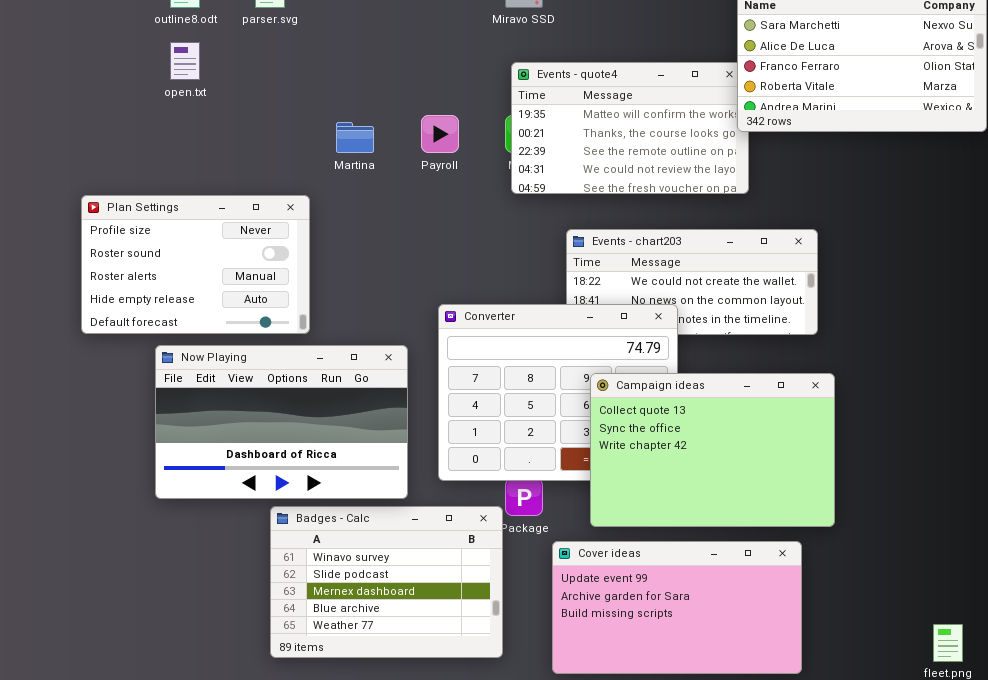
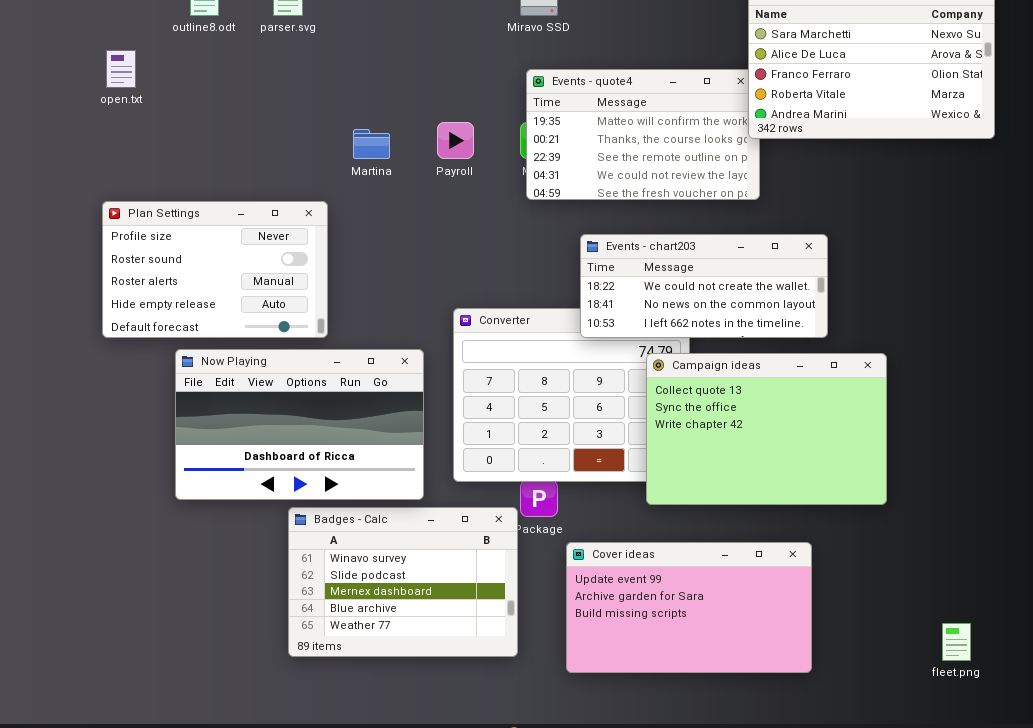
open.txt: [170,42,200,80] -> [106,50,136,88], moved
Events - chart203: [566,229,818,335] -> [580,234,828,338], raised
Campaign ideas: [590,373,835,527] -> [646,353,887,505], moved

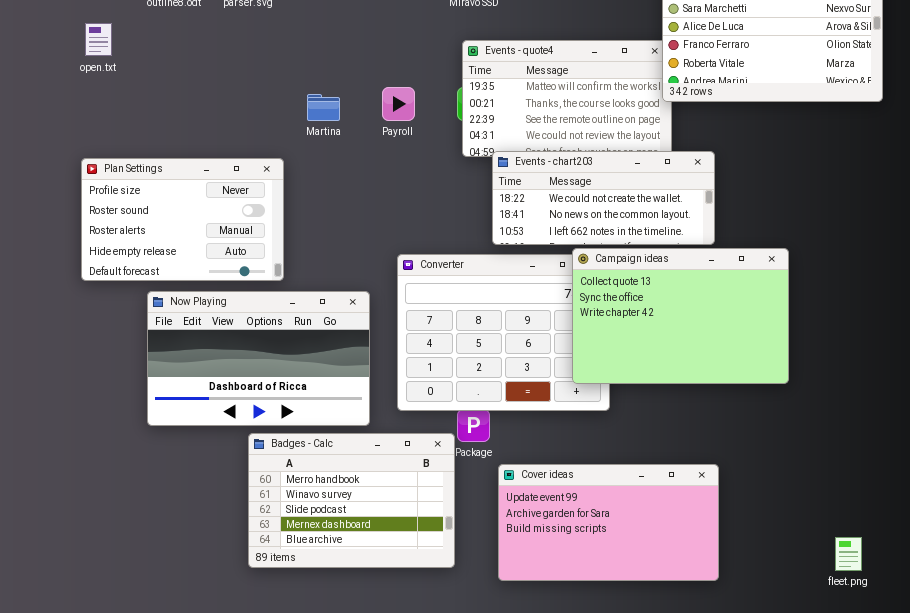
Events - chart203: [580,234,828,338] -> [492,151,715,245], moved
Campaign ideas: [646,353,887,505] -> [572,248,789,384], moved
Badges - Calc: [288,507,518,657] -> [248,433,455,568], scrolled up 1 row

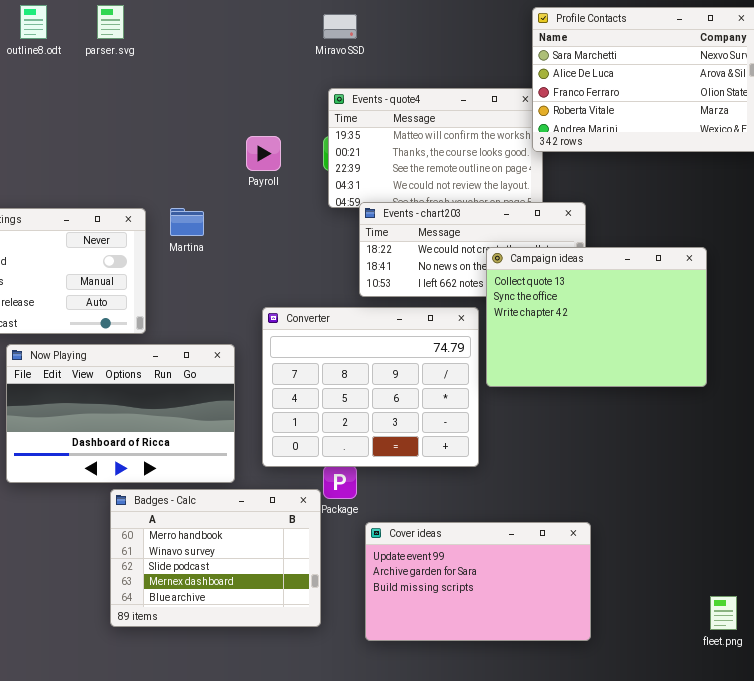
Martina: [307,94,340,121] -> [170,208,204,236], moved
Campaign ideas: [572,248,789,384] -> [486,247,707,387], moved

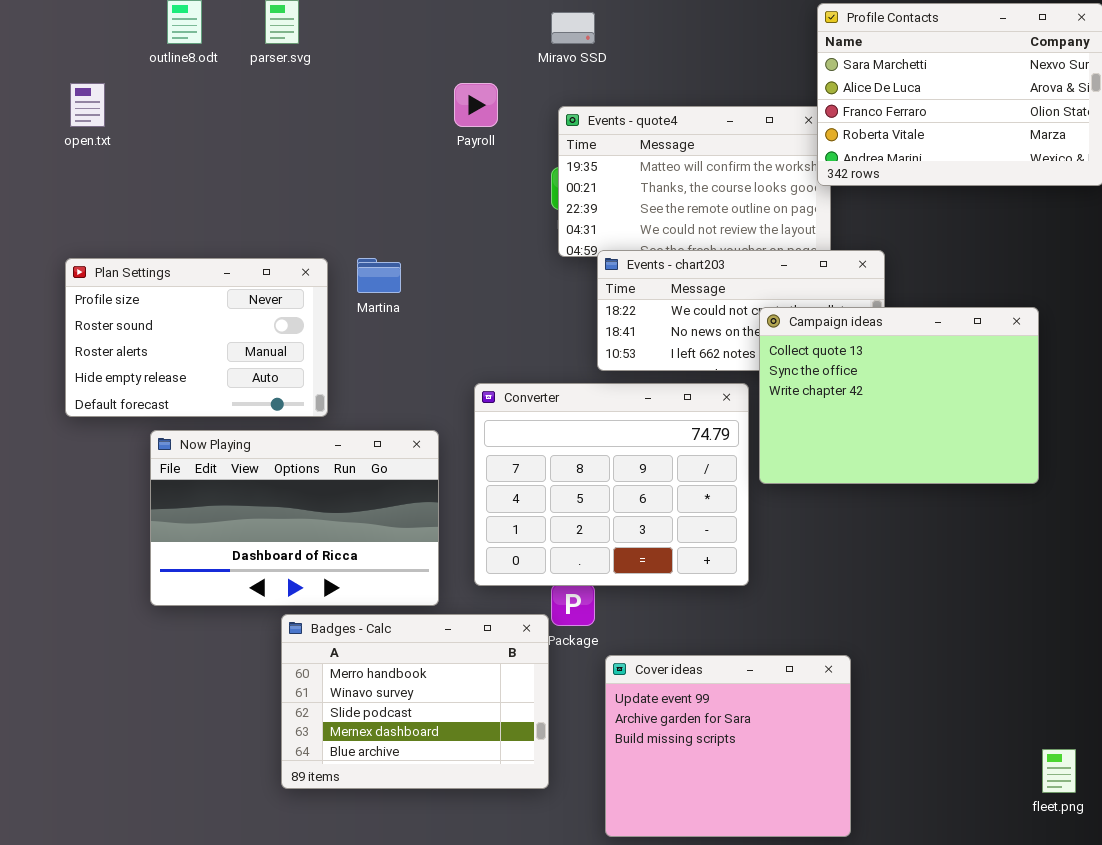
Payroll: [246,136,281,171] -> [454,83,498,127], moved
Cover ideas: [365,522,591,641] -> [605,655,851,837], resized

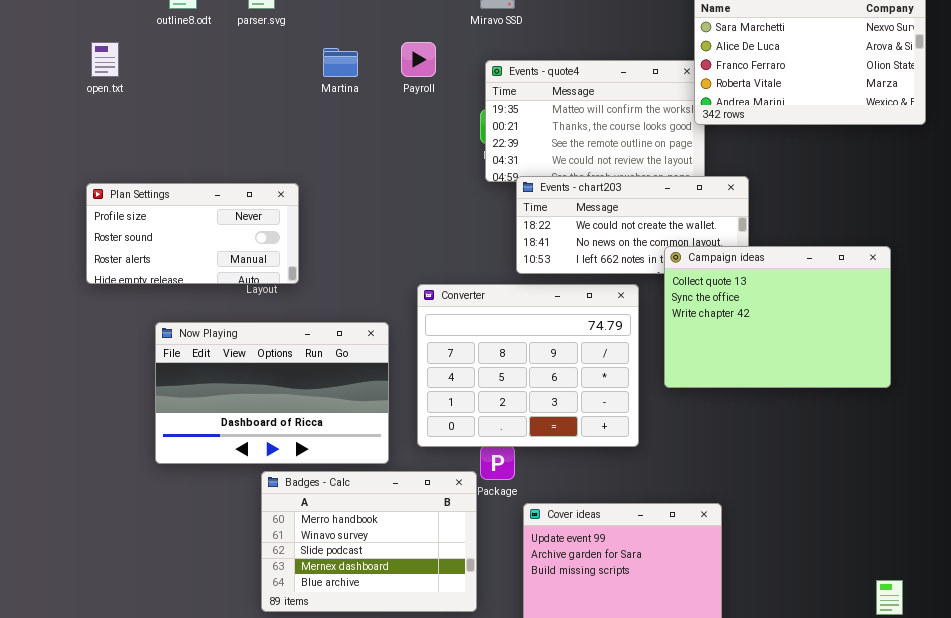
Plan Settings: [65,258,328,417] -> [86,183,299,284], resized
Martina: [357,258,401,293] -> [323,48,358,77], moved
Campaign ideas: [759,307,1039,484] -> [664,246,891,388], moved

